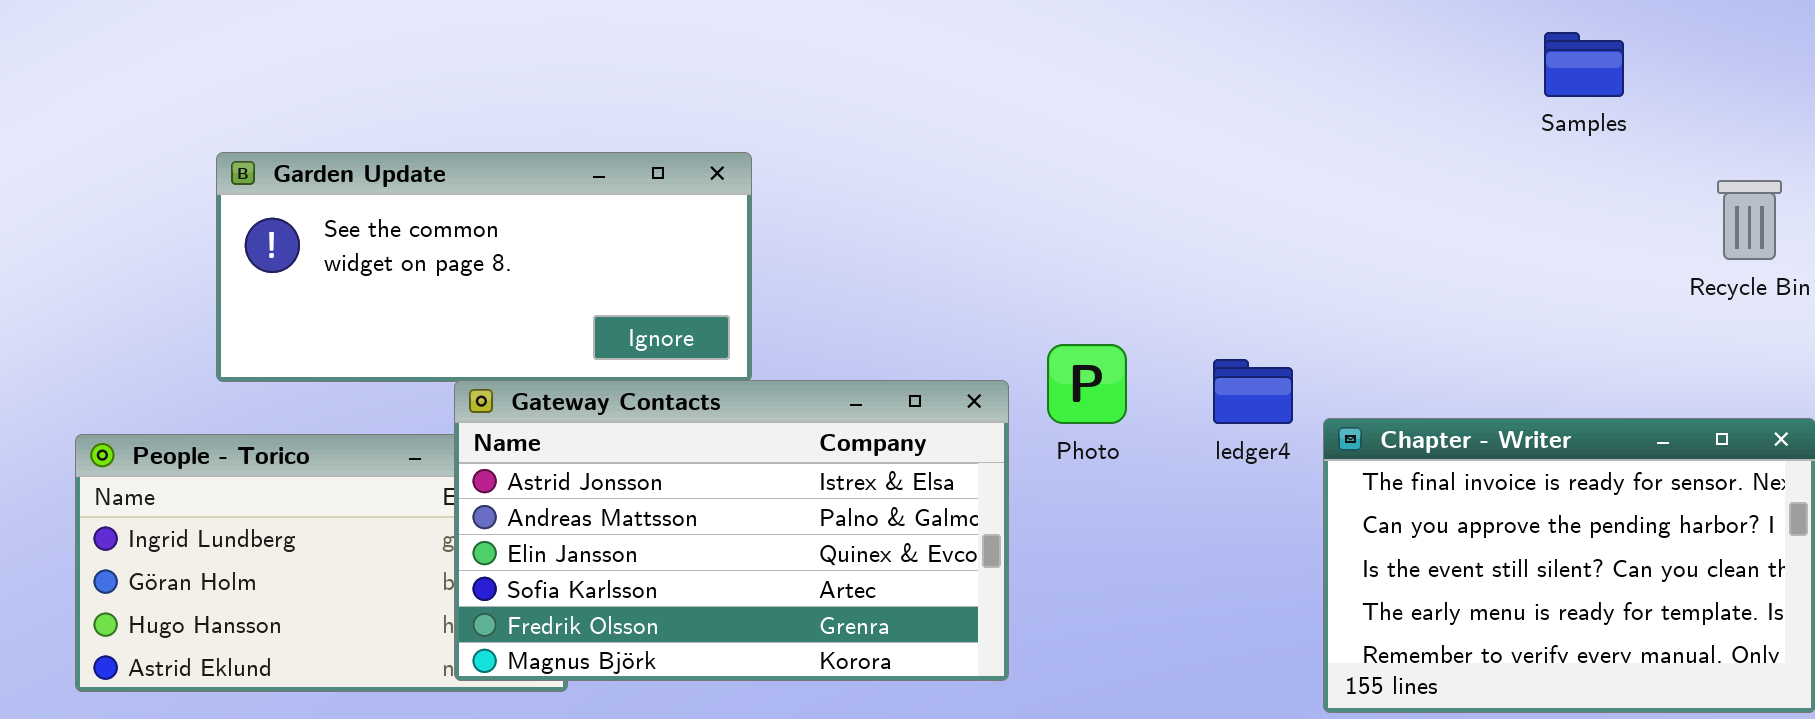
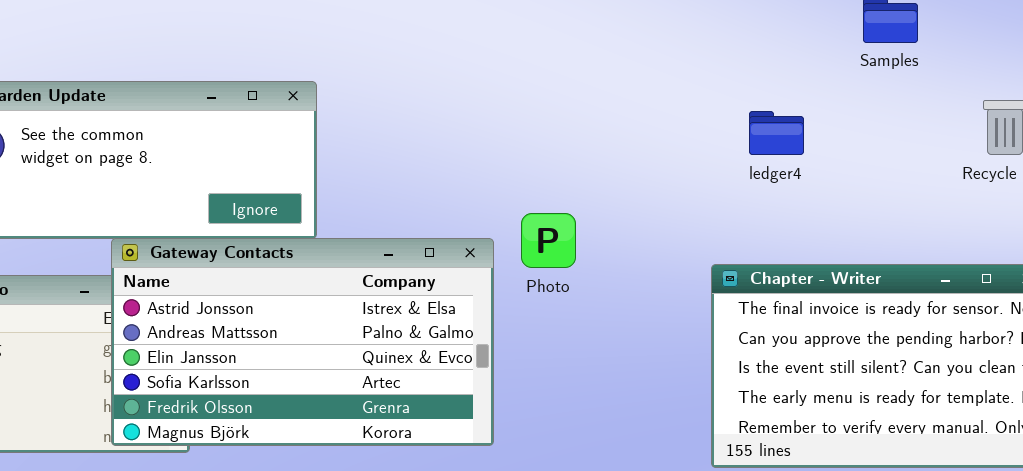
ledger4: [1213,359,1293,424] -> [749,111,804,155], moved

